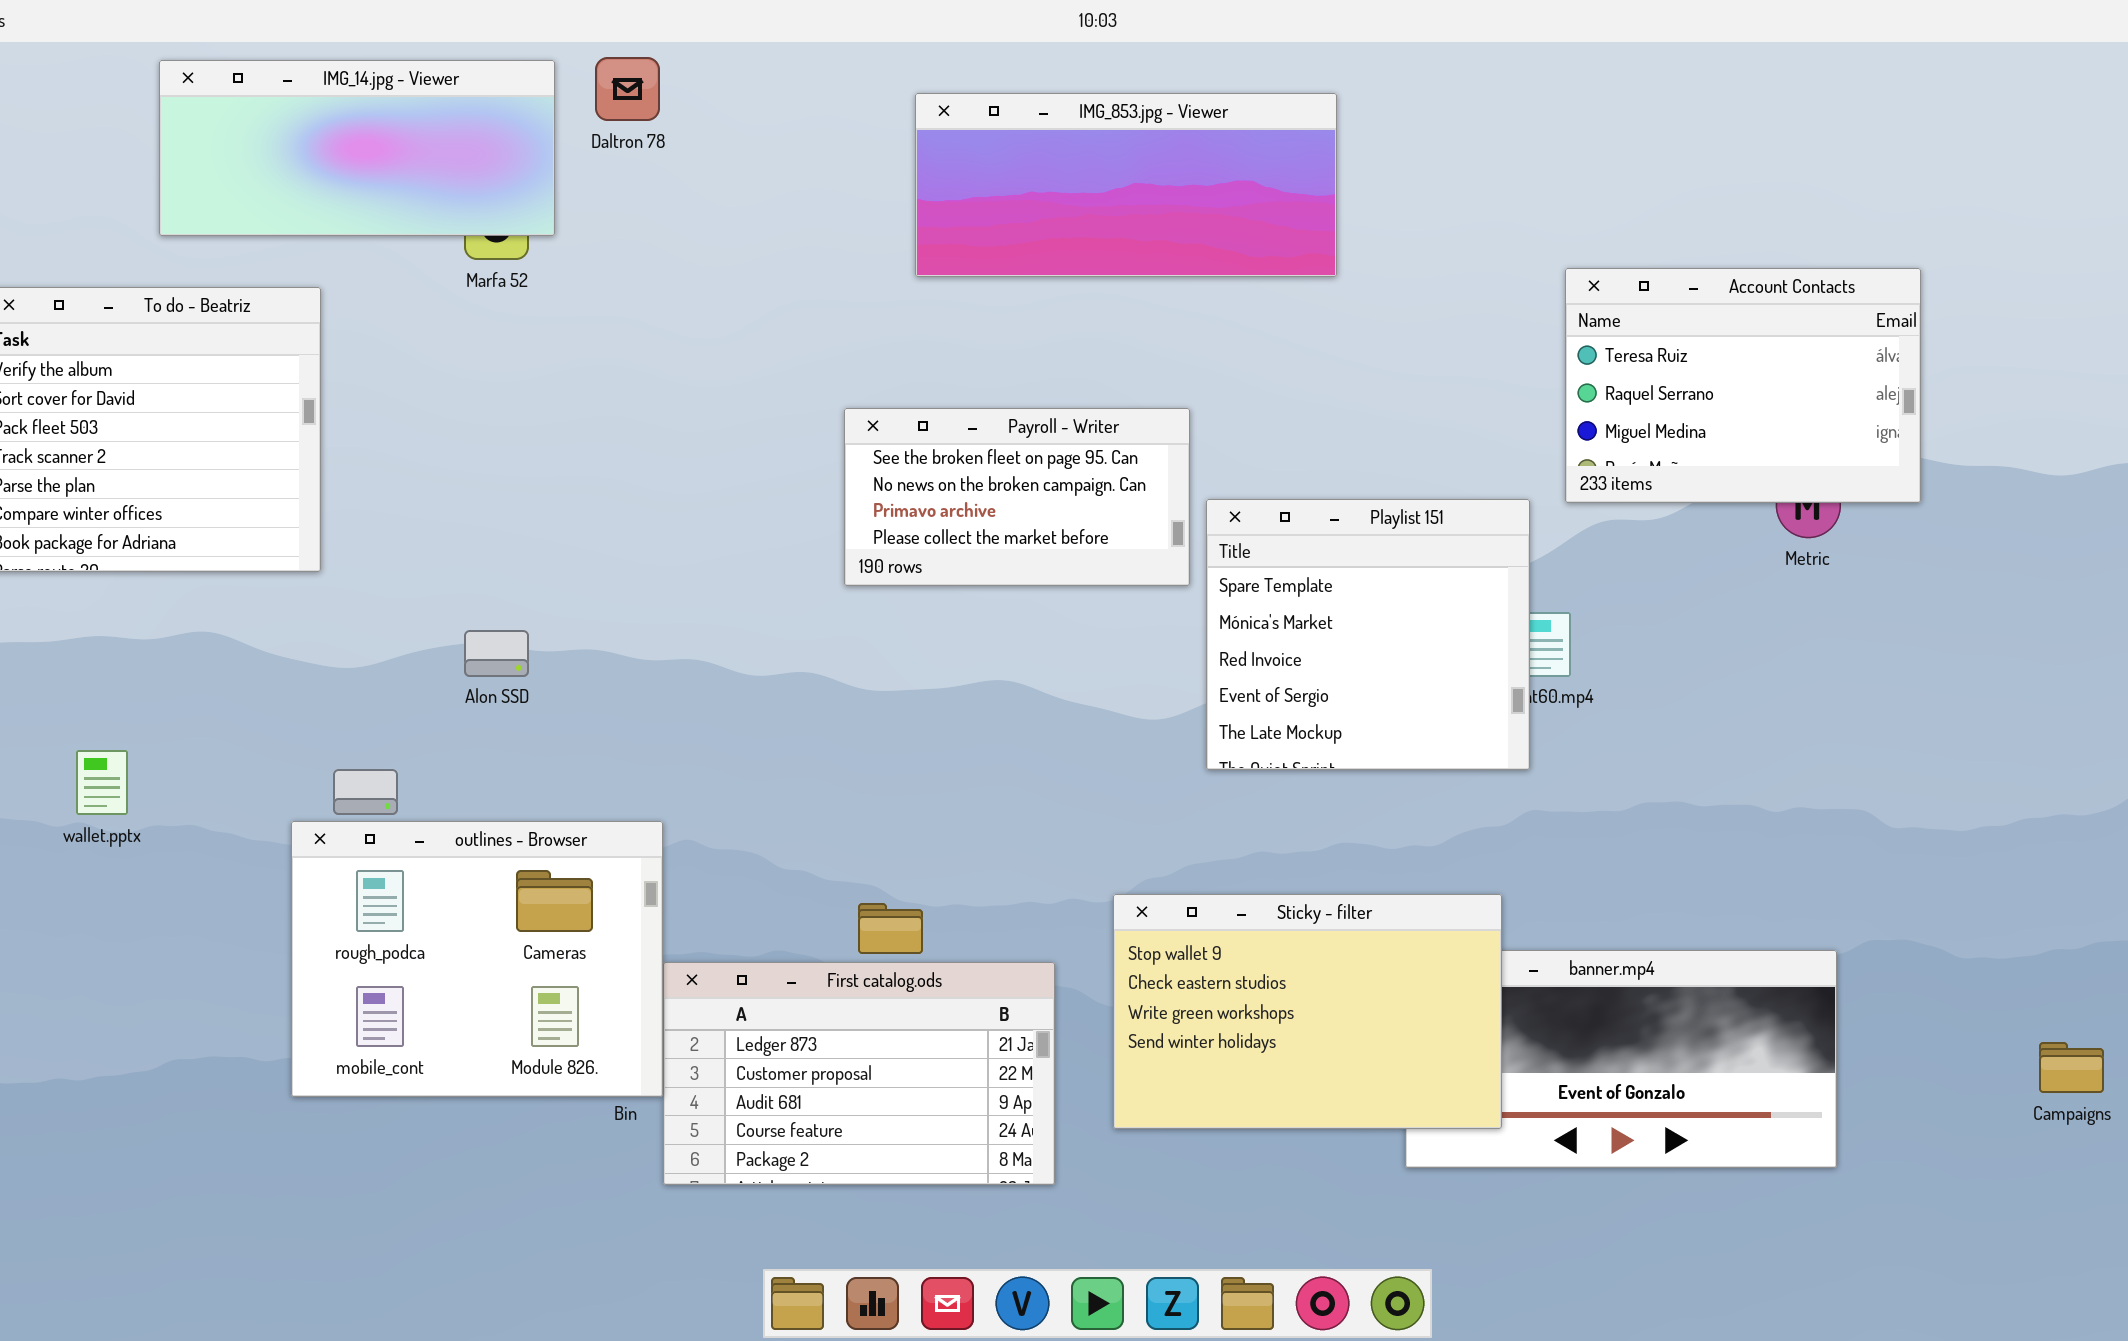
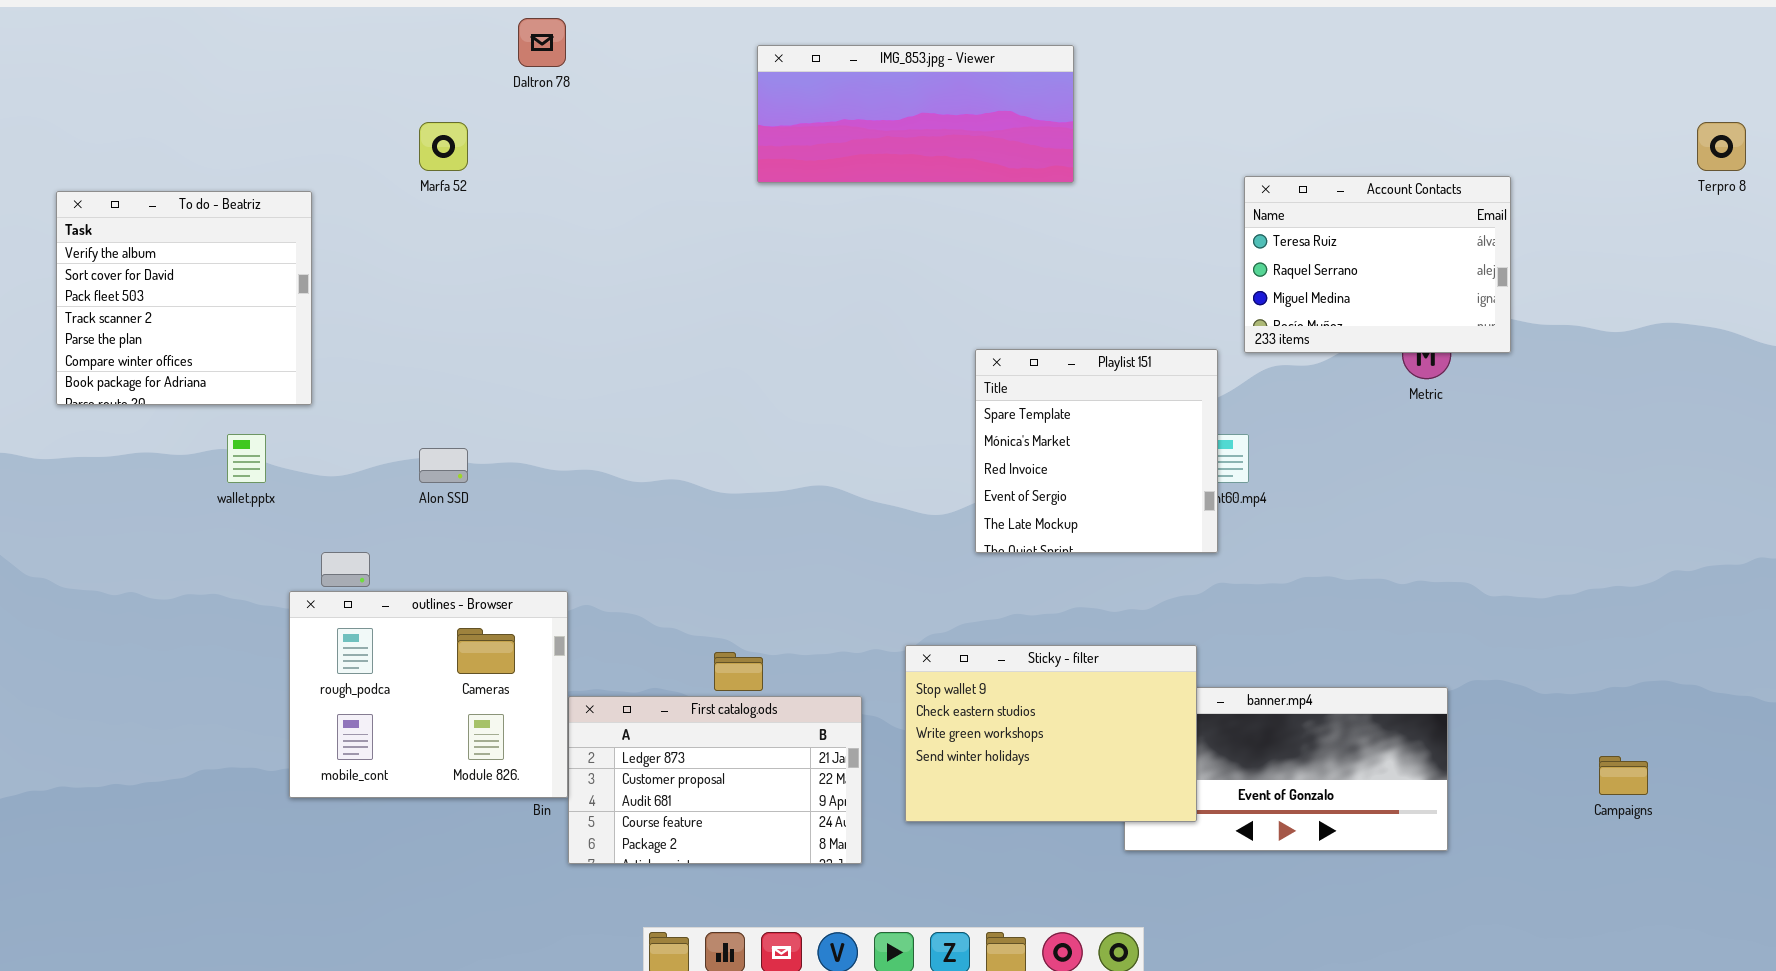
IMG_14.jpg - Viewer: [159,60,555,236] -> none, closed
Payroll - Writer: [844,408,1190,586] -> none, closed
wallet.pptx: [76,750,128,815] -> [227,434,266,483], moved

